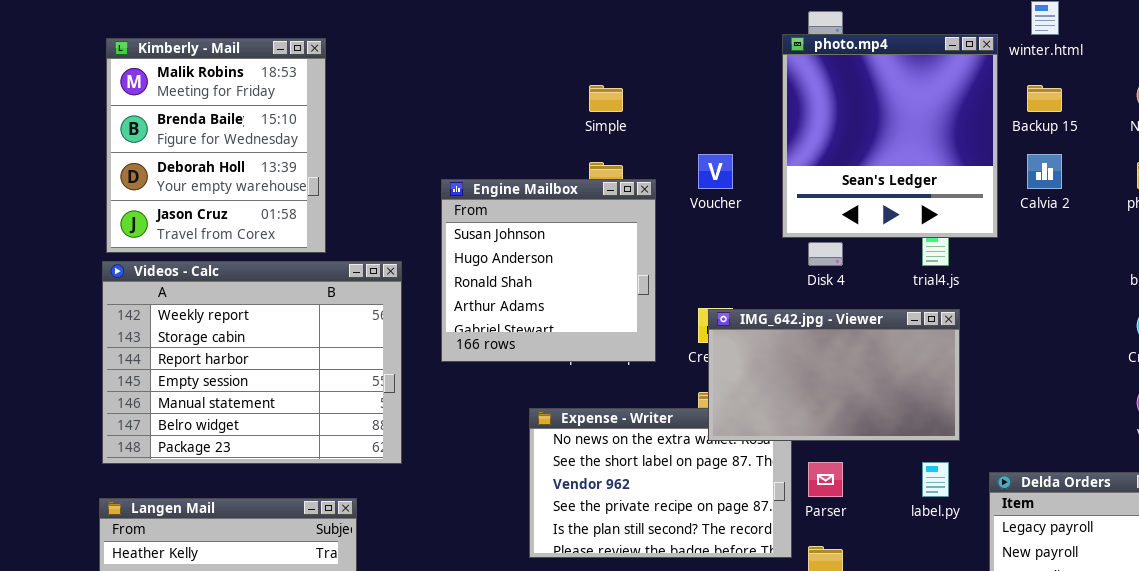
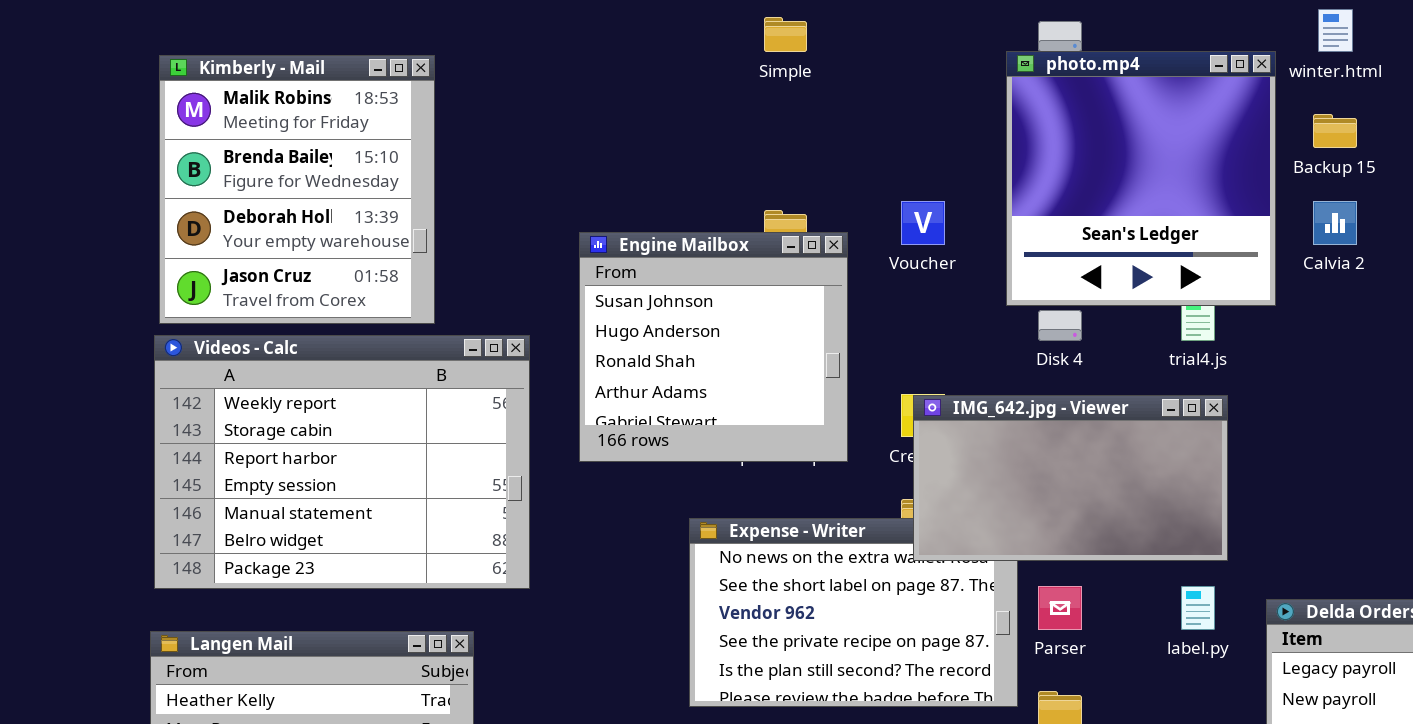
Simple: [589,85,623,112] -> [764,17,807,52], moved

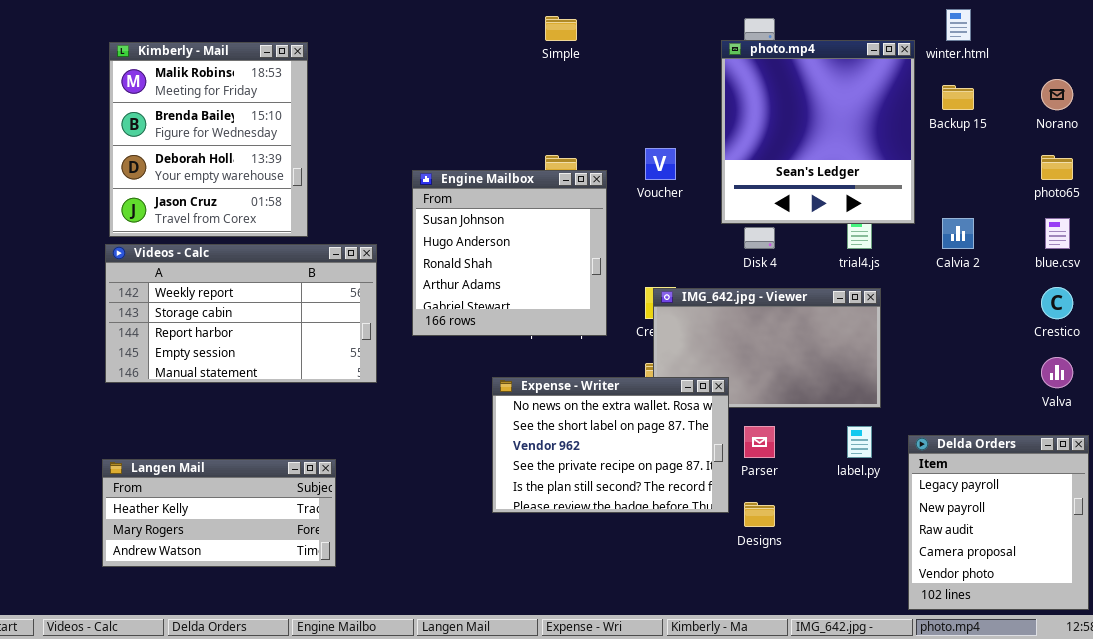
Calvia 2: [1313,201,1357,245] -> [942,218,974,249], moved
Videos - Calc: [154,335,530,589] -> [105,244,377,383], resized
Expense - Writer: [689,518,1018,707] -> [492,377,729,513], raised

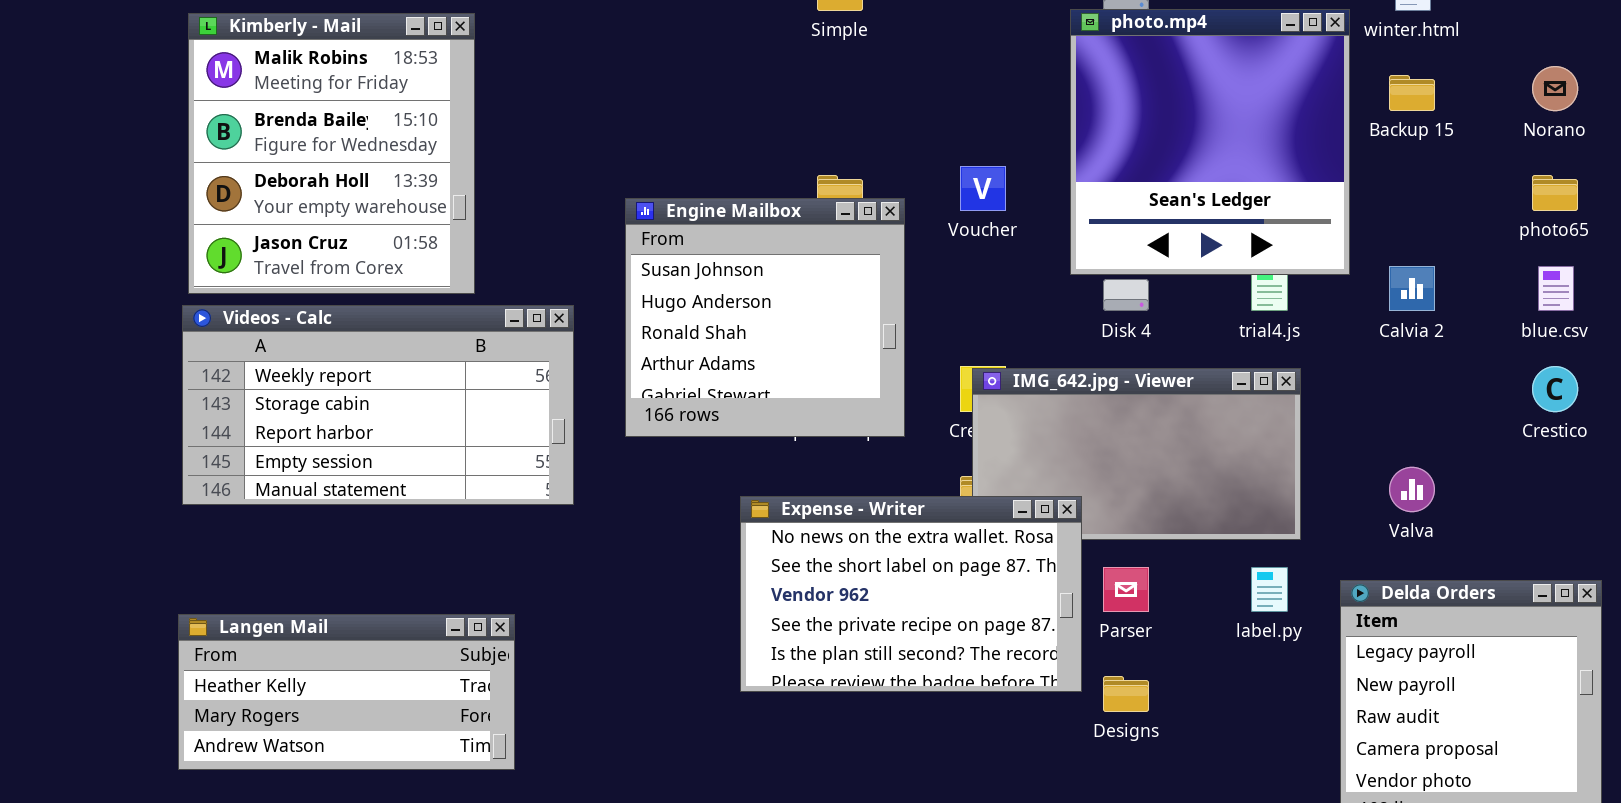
Valva: [1041,357,1073,388] -> [1389,467,1435,512], moved

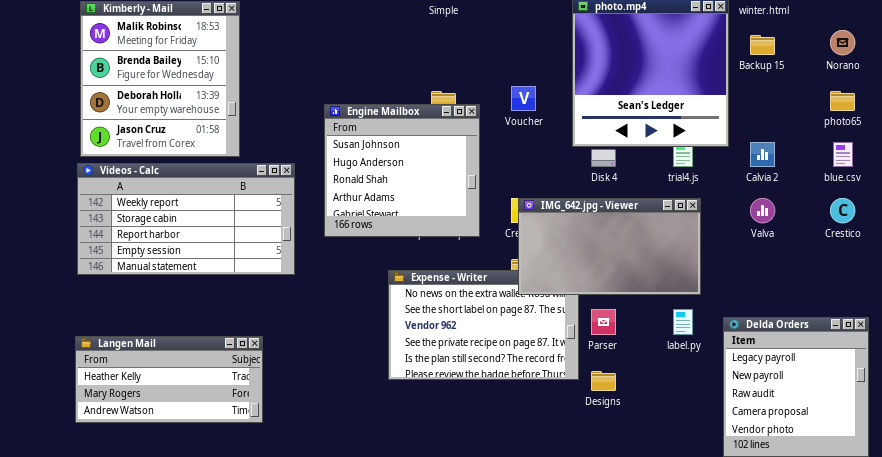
IMG_642.jpg - Viewer: [972,368,1301,540] -> [518,198,701,295], raised
Valva: [1389,467,1435,512] -> [750,198,775,223], moved

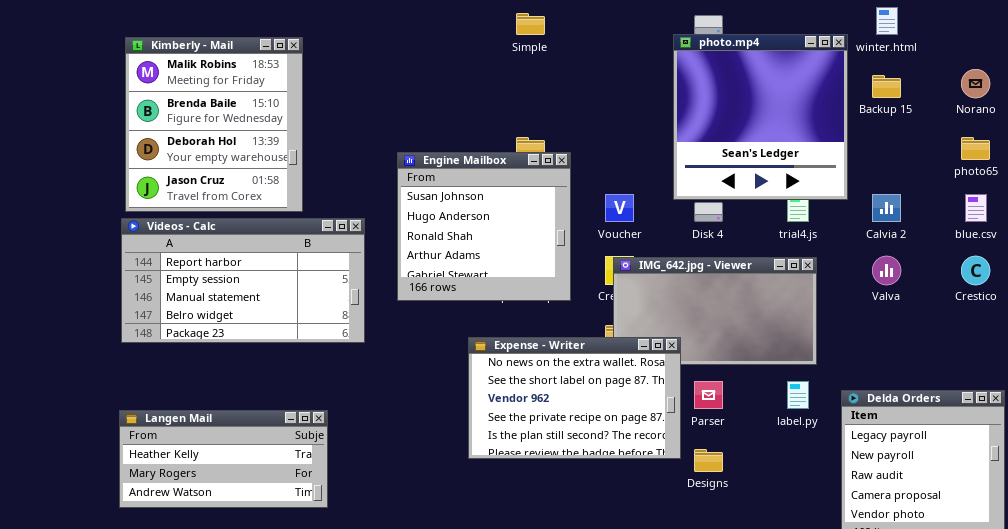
Voucher: [511,86,536,111] -> [605,194,634,222], moved
Videos - Calc: [77,163,295,275] -> [121,218,365,343], scrolled down 2 rows
Expense - Writer: [388,270,579,380] -> [468,337,681,459], raised

